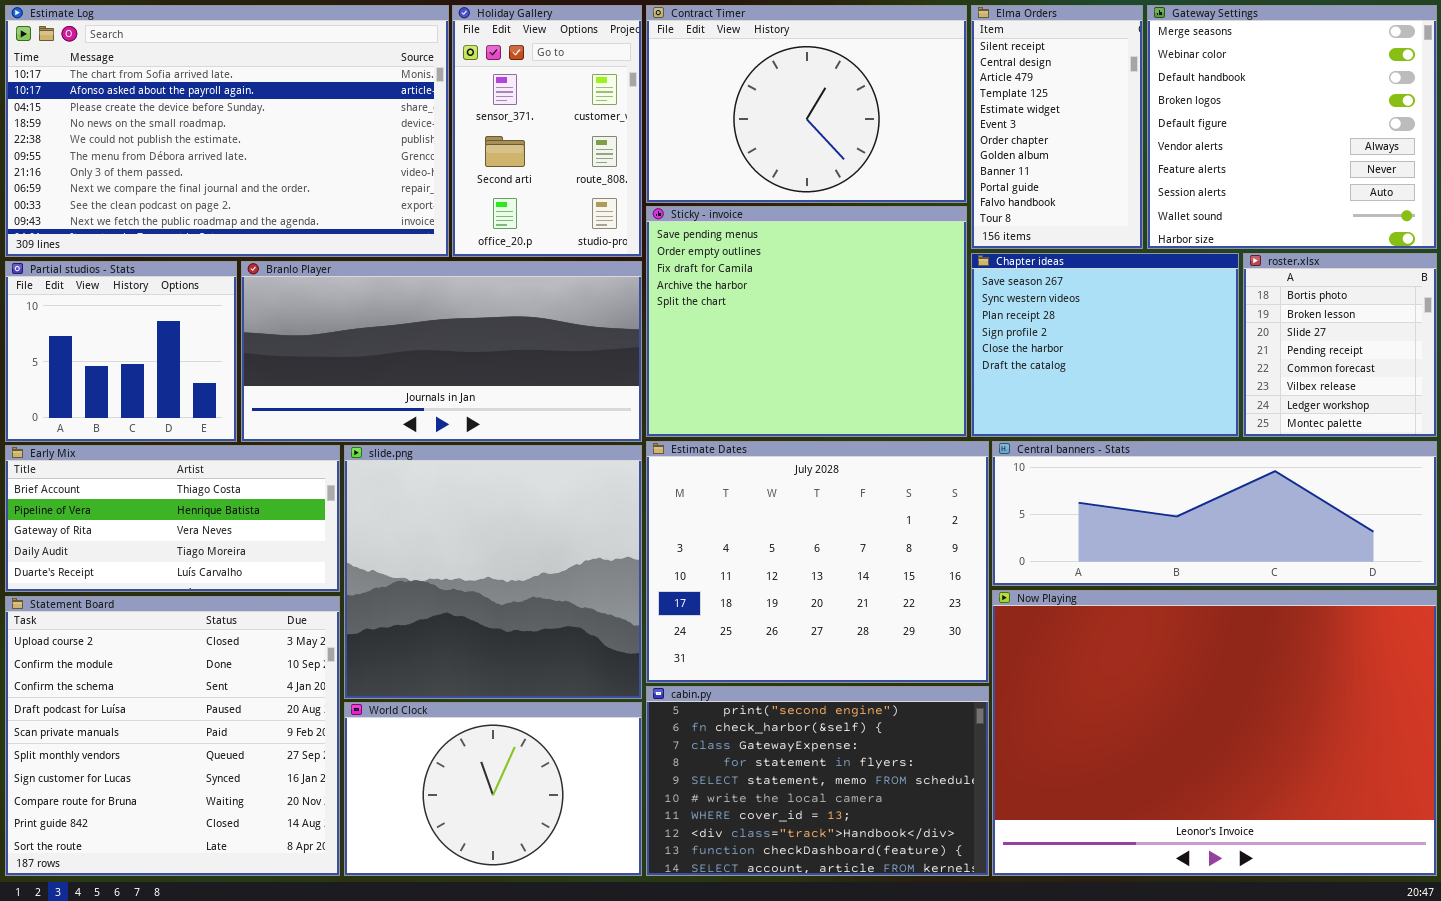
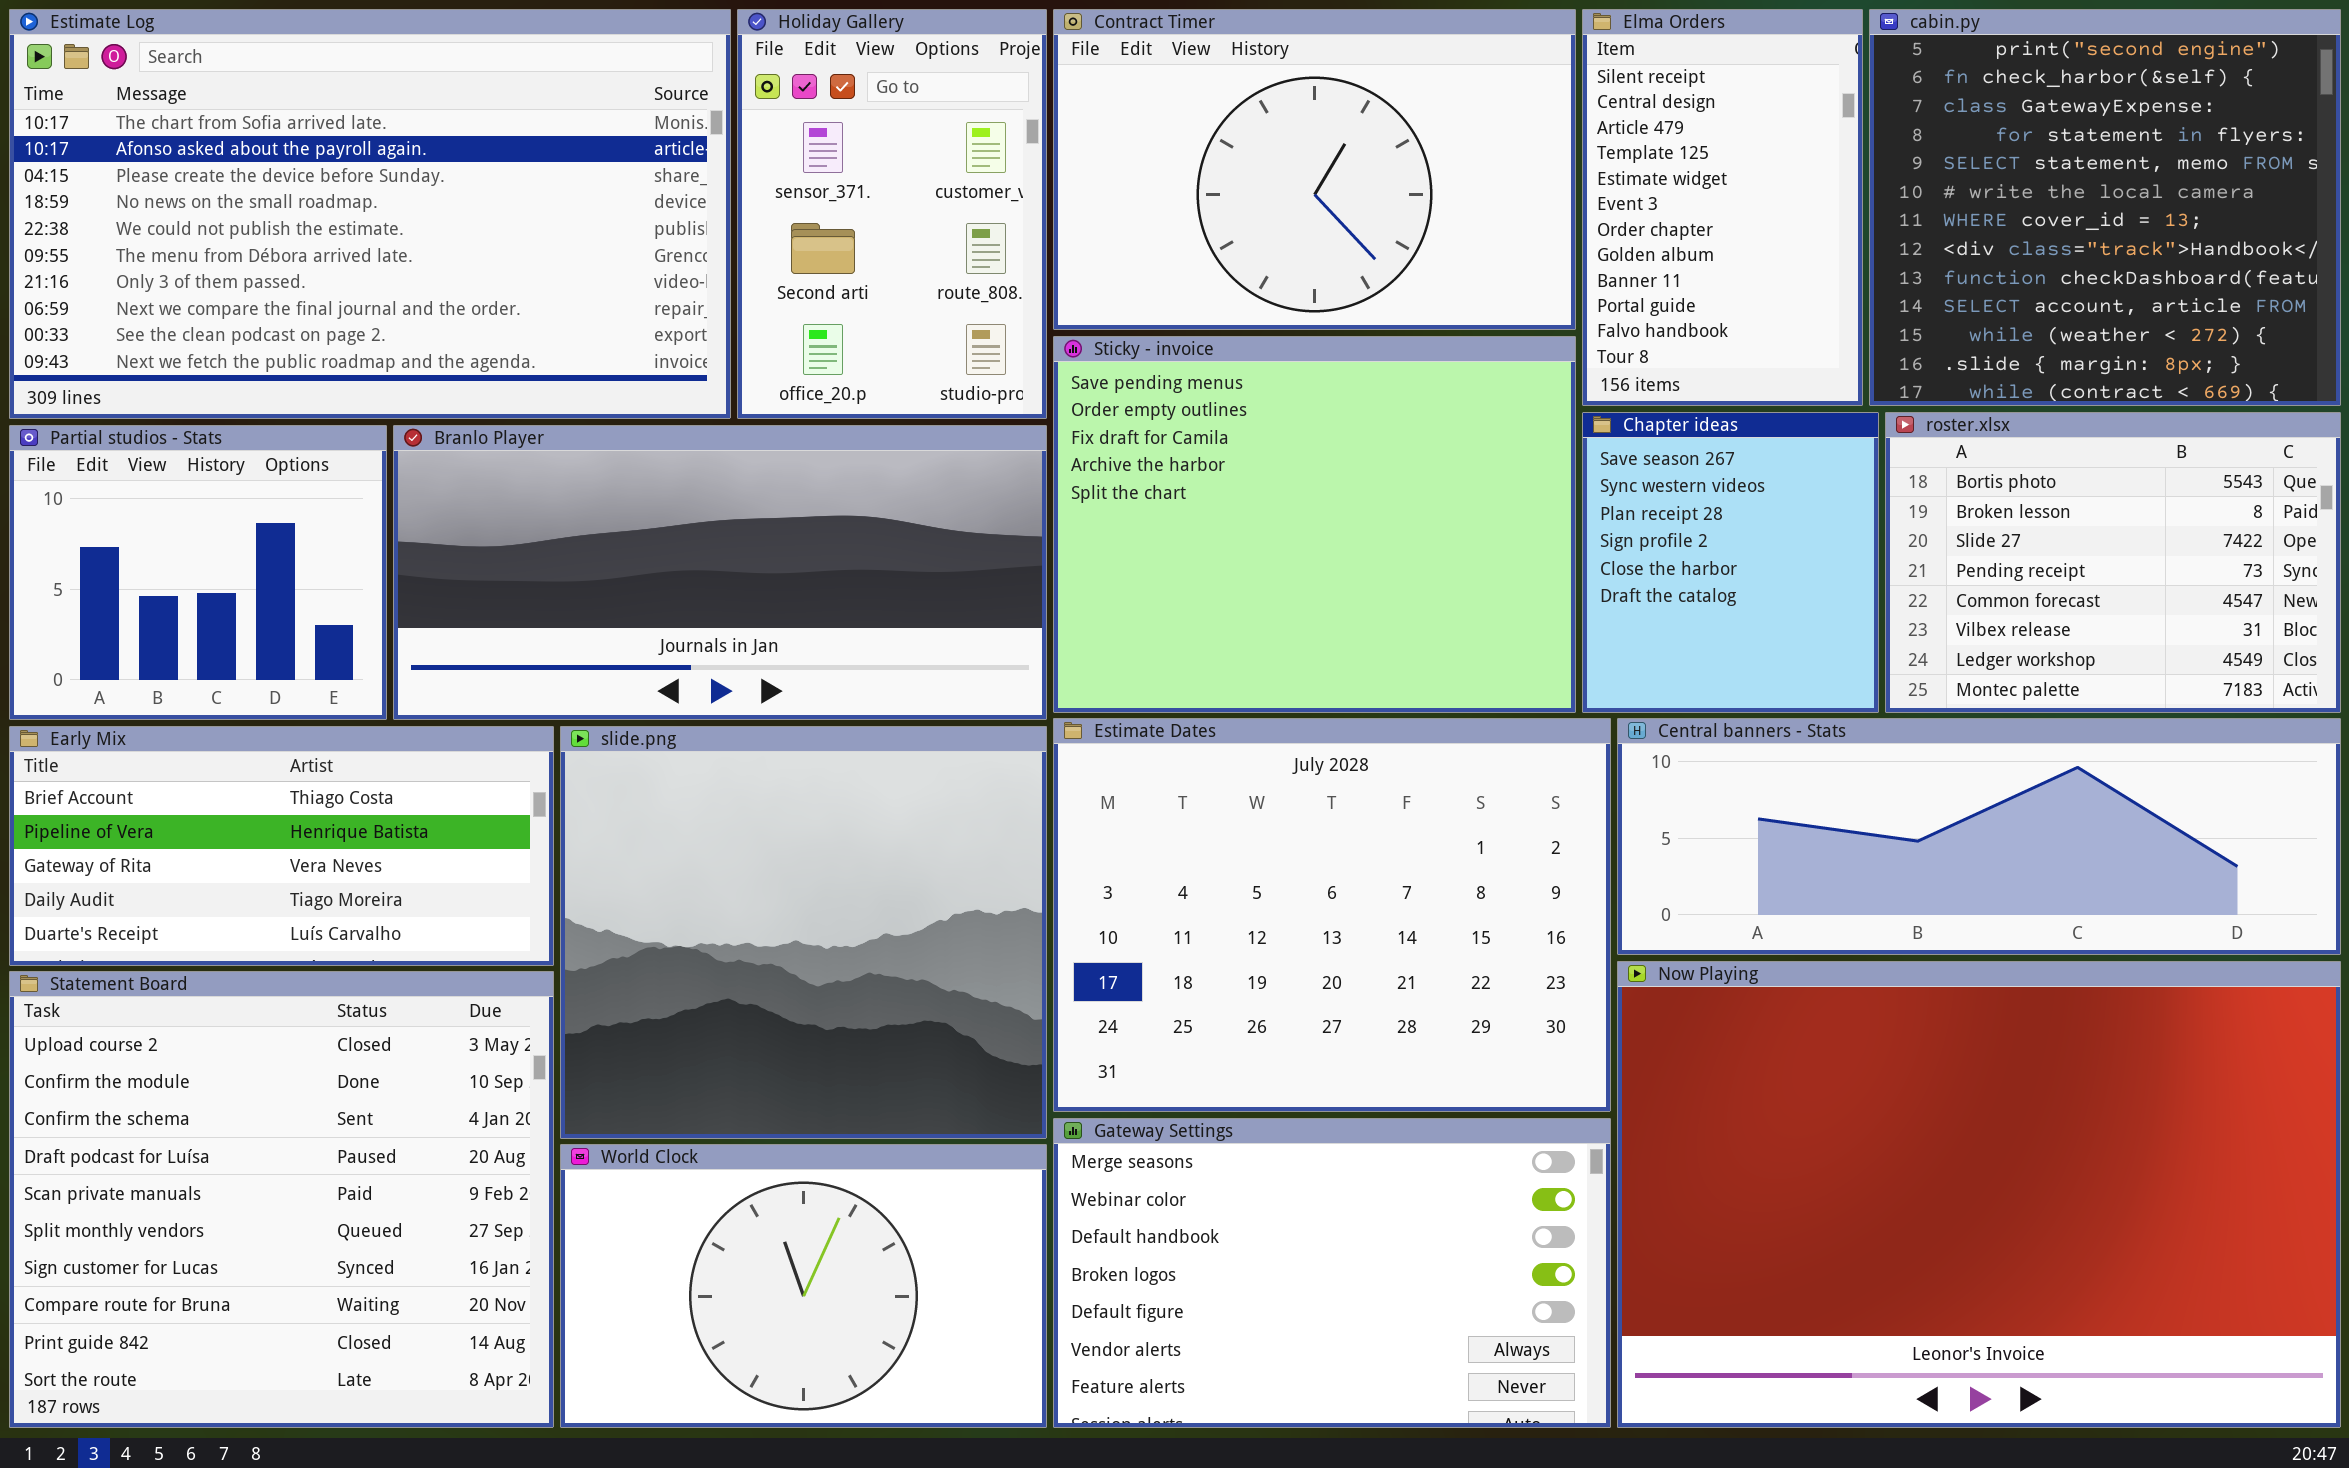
Gateway Settings: [1147,5,1437,249] -> [1053,1118,1611,1428], moved, resized
Chapter ideas: [971,253,1239,437] -> [1582,412,1879,713], resized
roster.xlsx: [1243,253,1437,437] -> [1885,412,2341,713], resized
cabin.py: [646,686,989,876] -> [1869,9,2341,406], moved, resized

